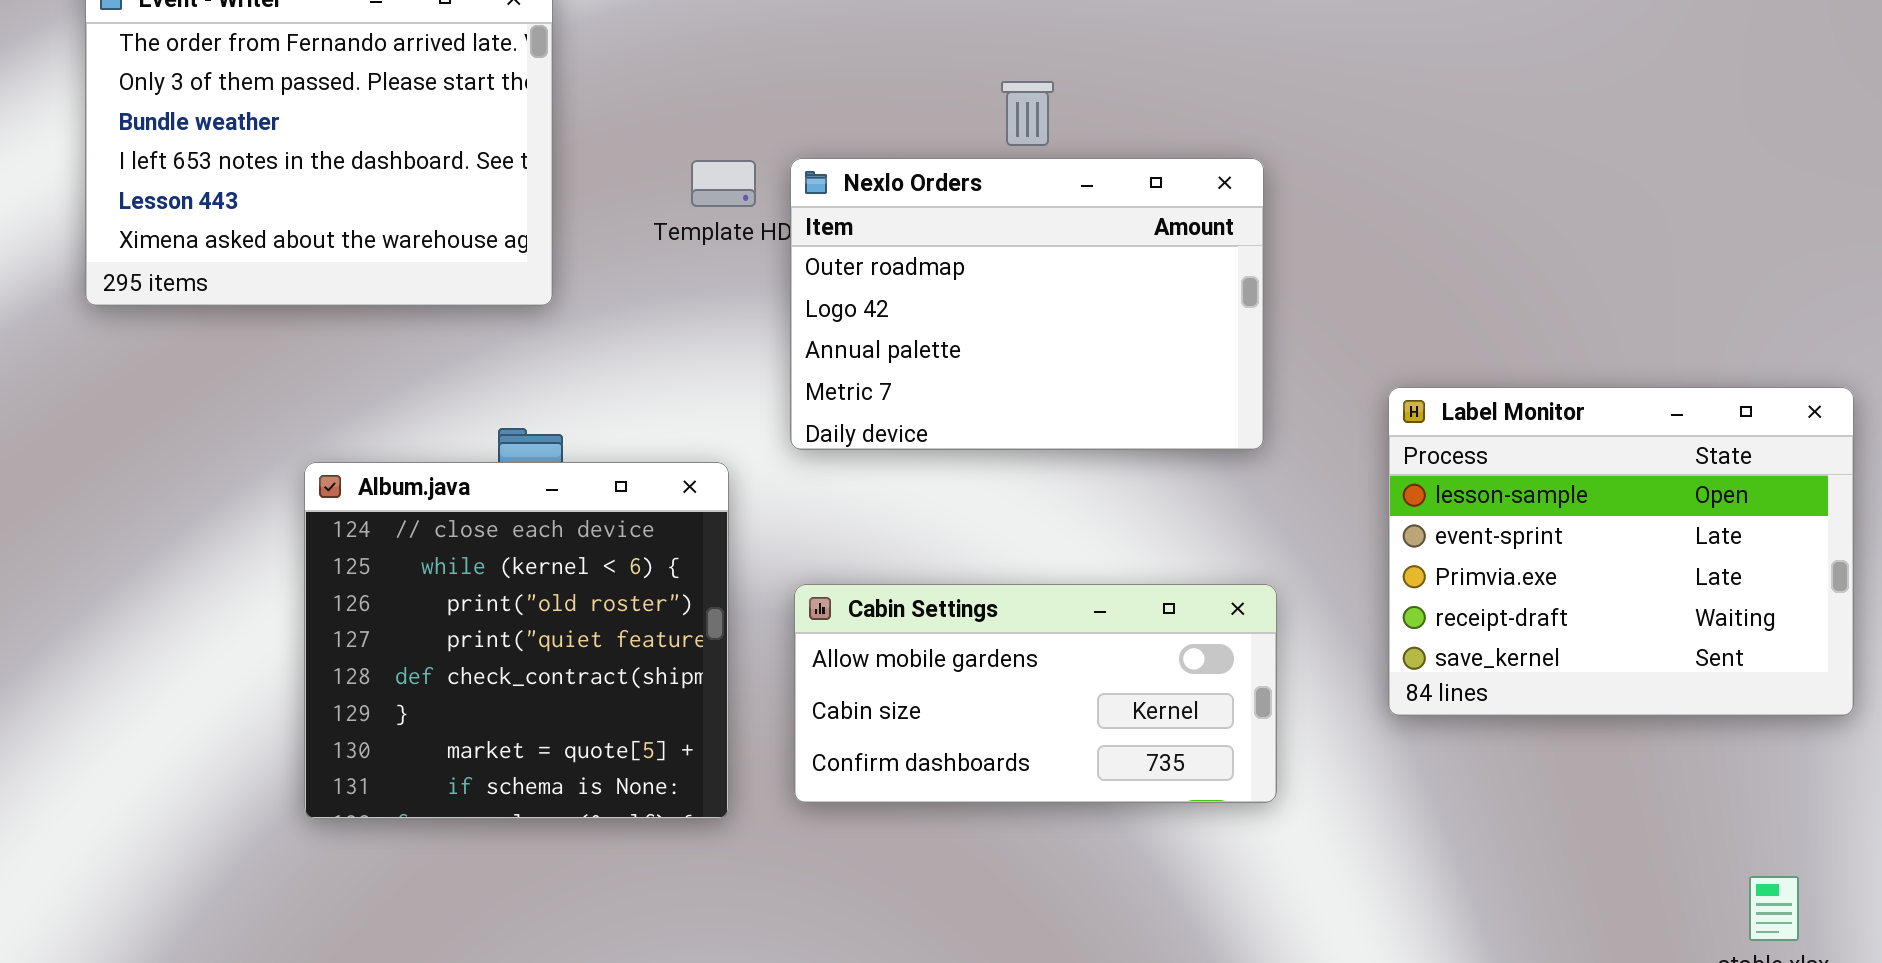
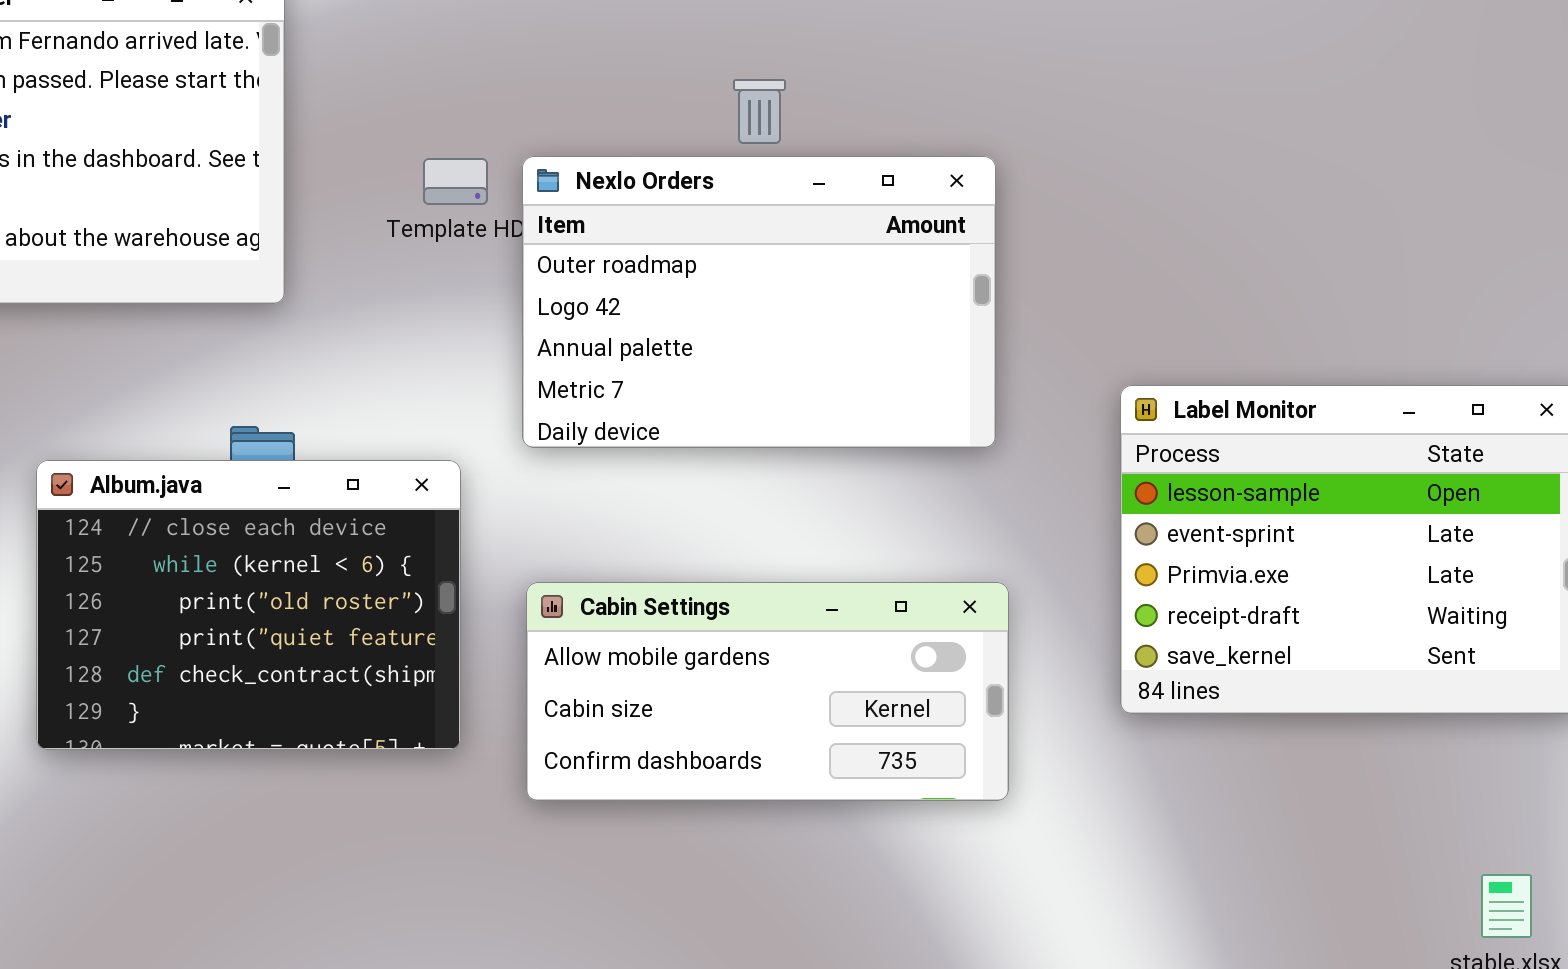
Album.java: [304,462,729,819] -> [36,460,461,750], resized

